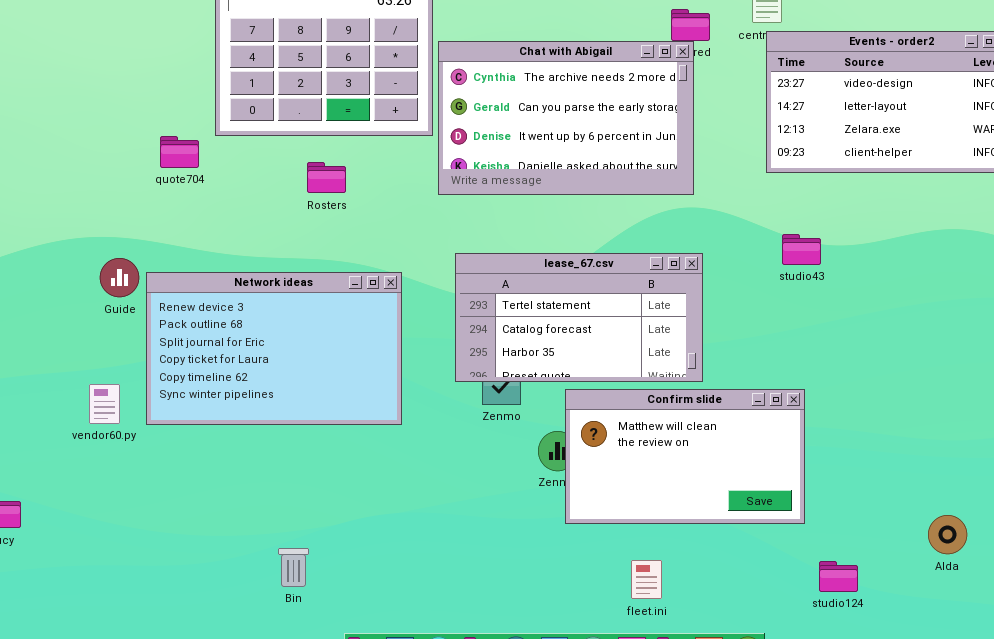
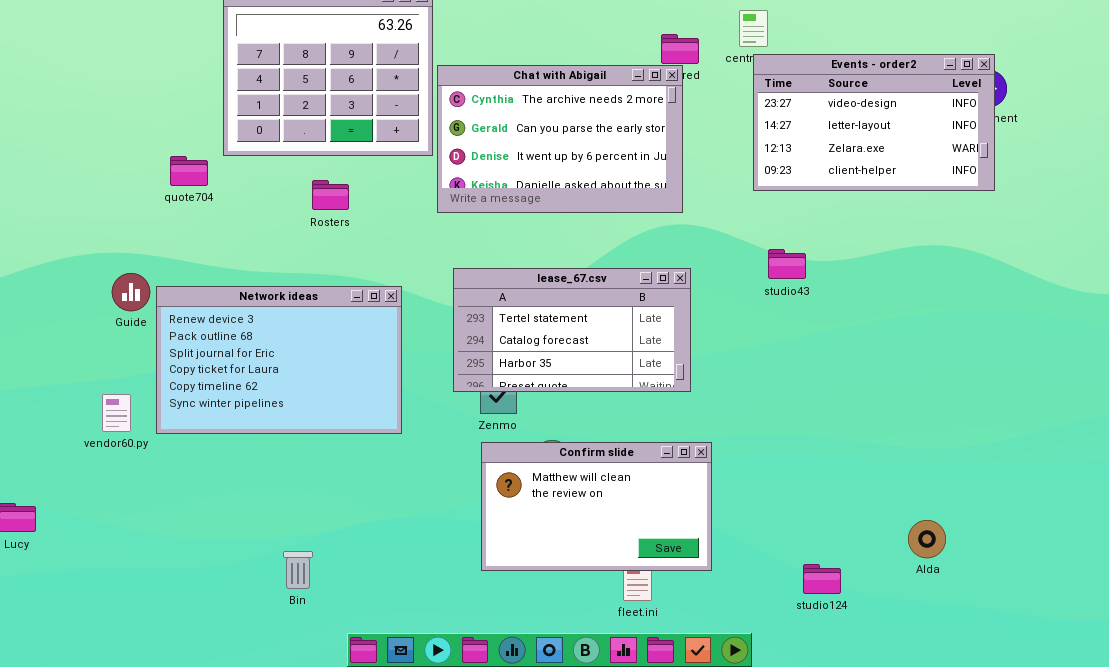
Confirm slide: [565,389,805,524] -> [481,442,712,571], moved

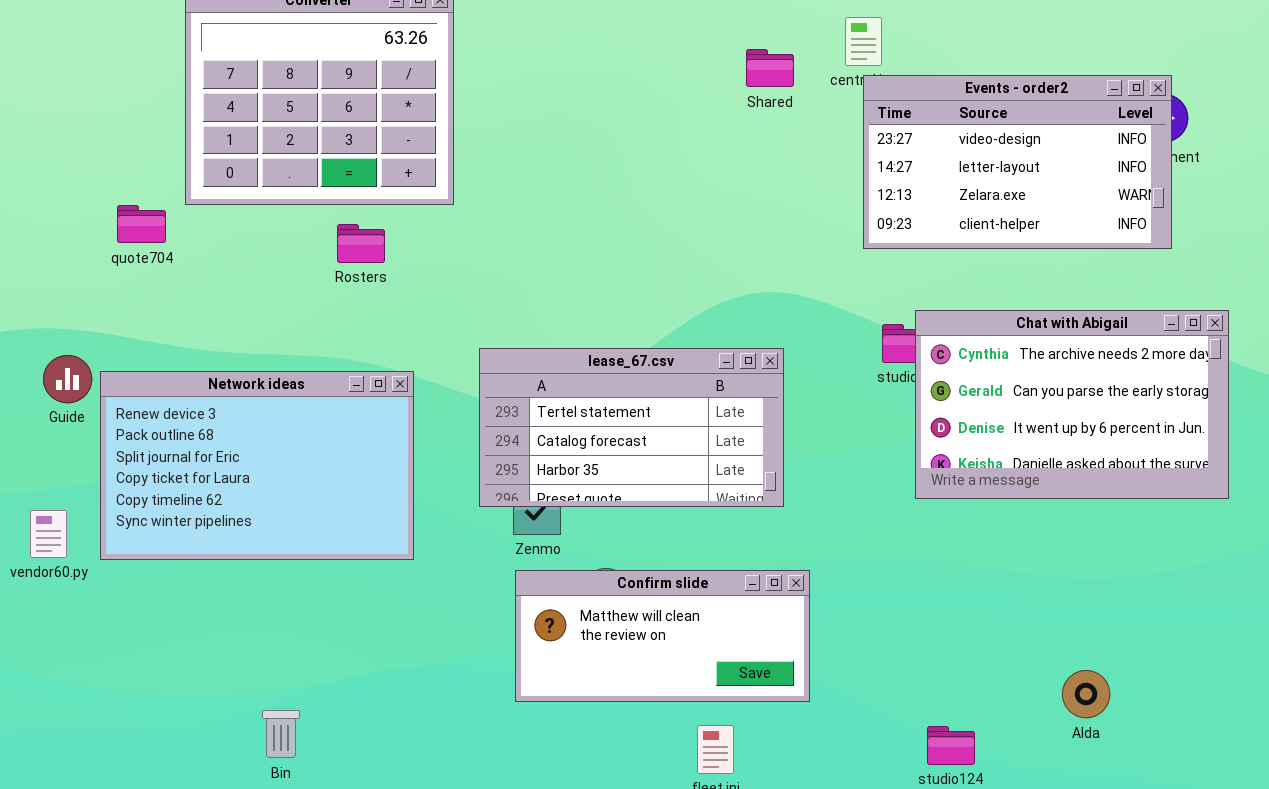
Chat with Abigail: [437,65,683,213] -> [915,310,1229,499], moved
Rosters: [312,180,349,210] -> [337,224,385,263], moved
Confirm slide: [481,442,712,571] -> [515,570,810,702], resized

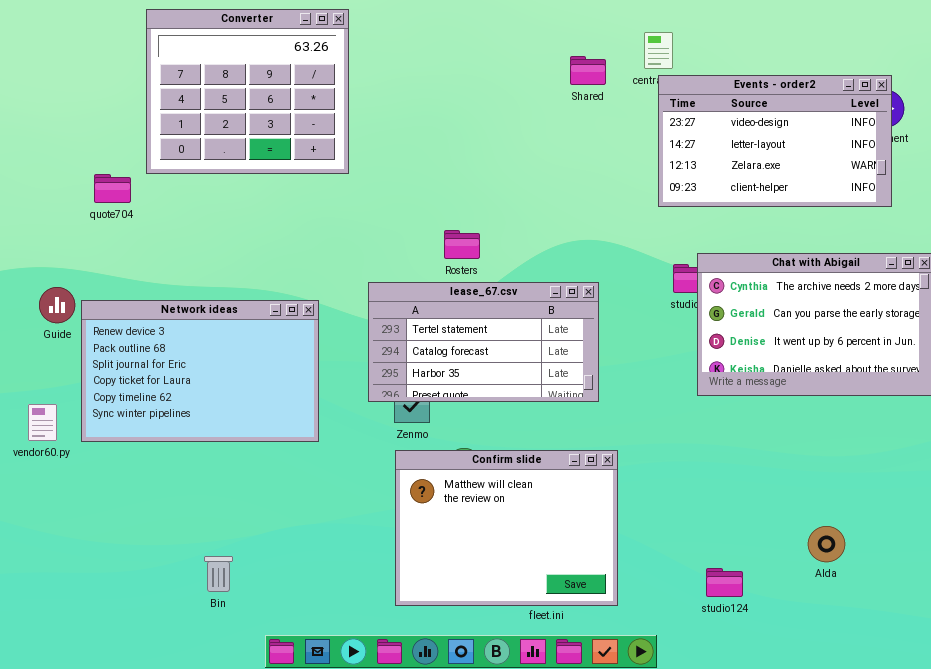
Rosters: [337,224,385,263] -> [444,230,480,259], moved
Confirm slide: [515,570,810,702] -> [395,450,618,606], resized

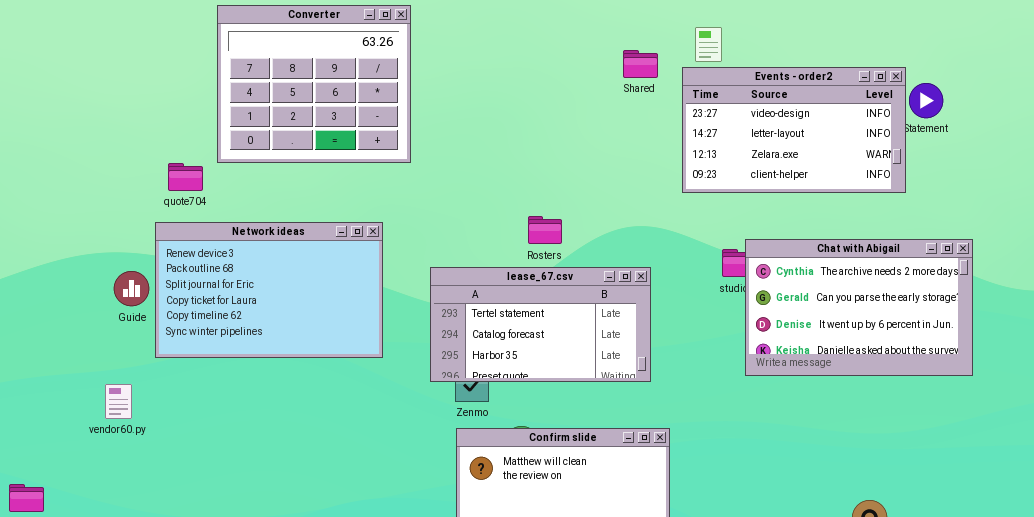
Events - order2: [658,75,892,207] -> [682,67,906,193], moved
Rosters: [444,230,480,259] -> [528,216,562,244], moved
Network ideas: [81,300,319,442] -> [155,222,383,358], moved

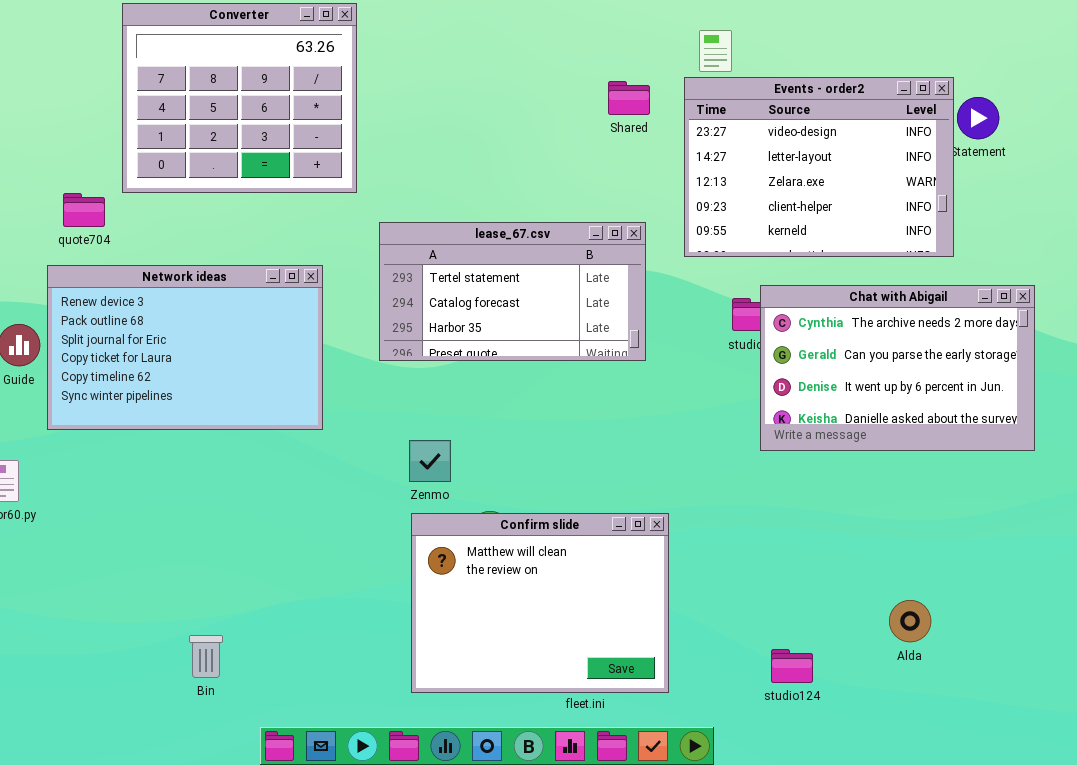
Shared: [623,50,658,78] -> [608,81,650,115], moved
Events - order2: [682,67,906,193] -> [684,77,954,257], resized
lease_67.csv: [430,267,651,382] -> [379,222,646,361], moved

